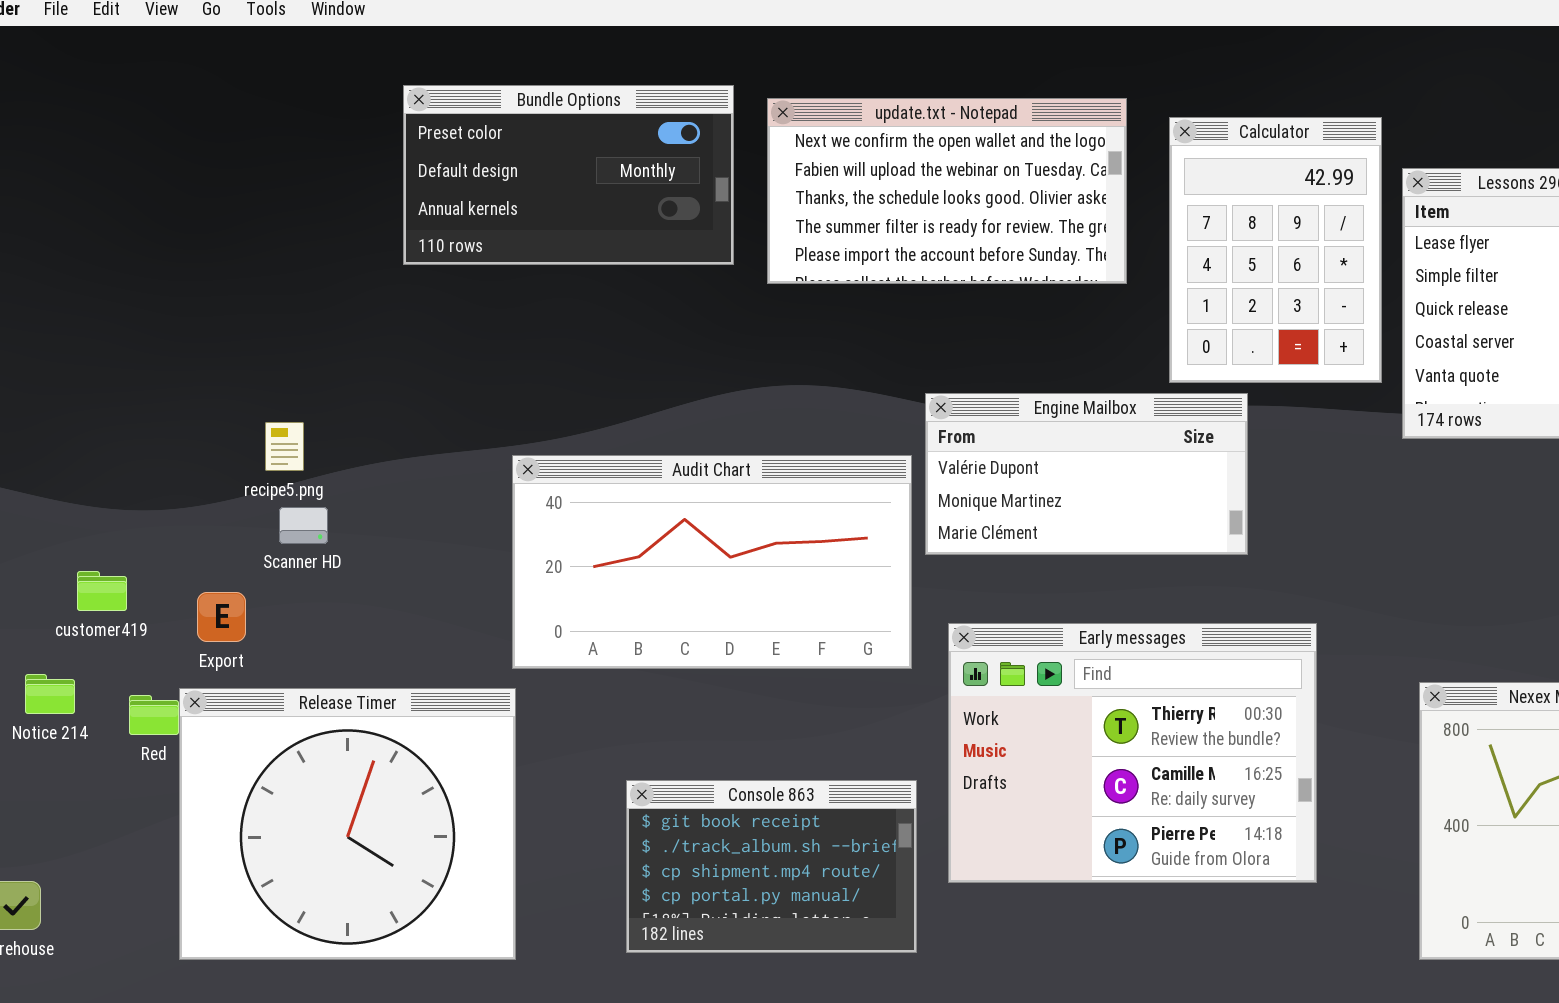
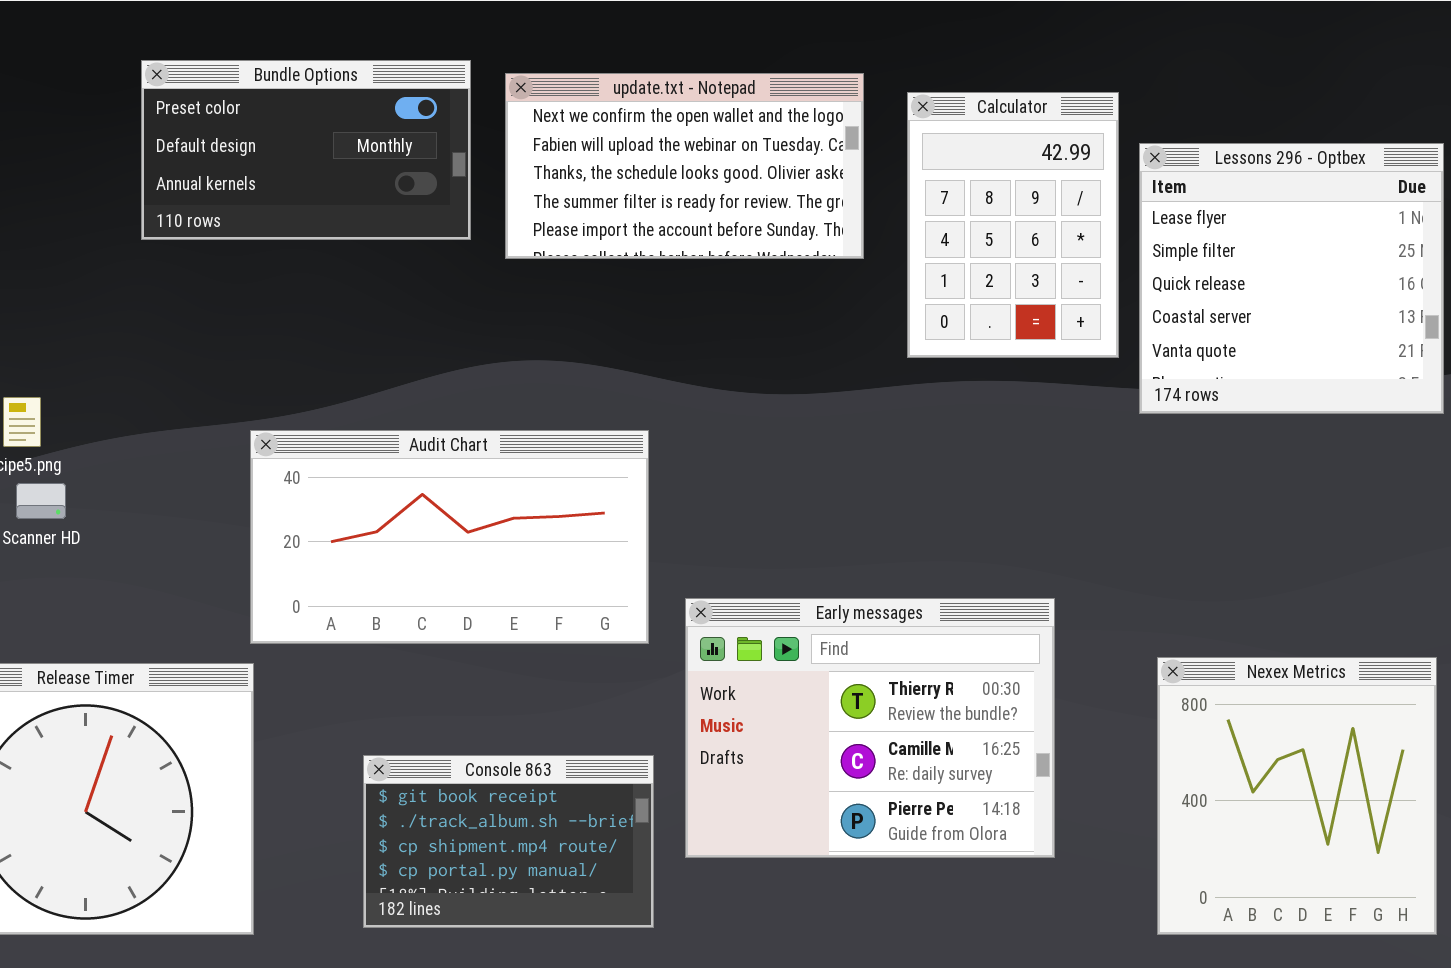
Engine Mailbox: [925,393,1248,555] -> none, closed

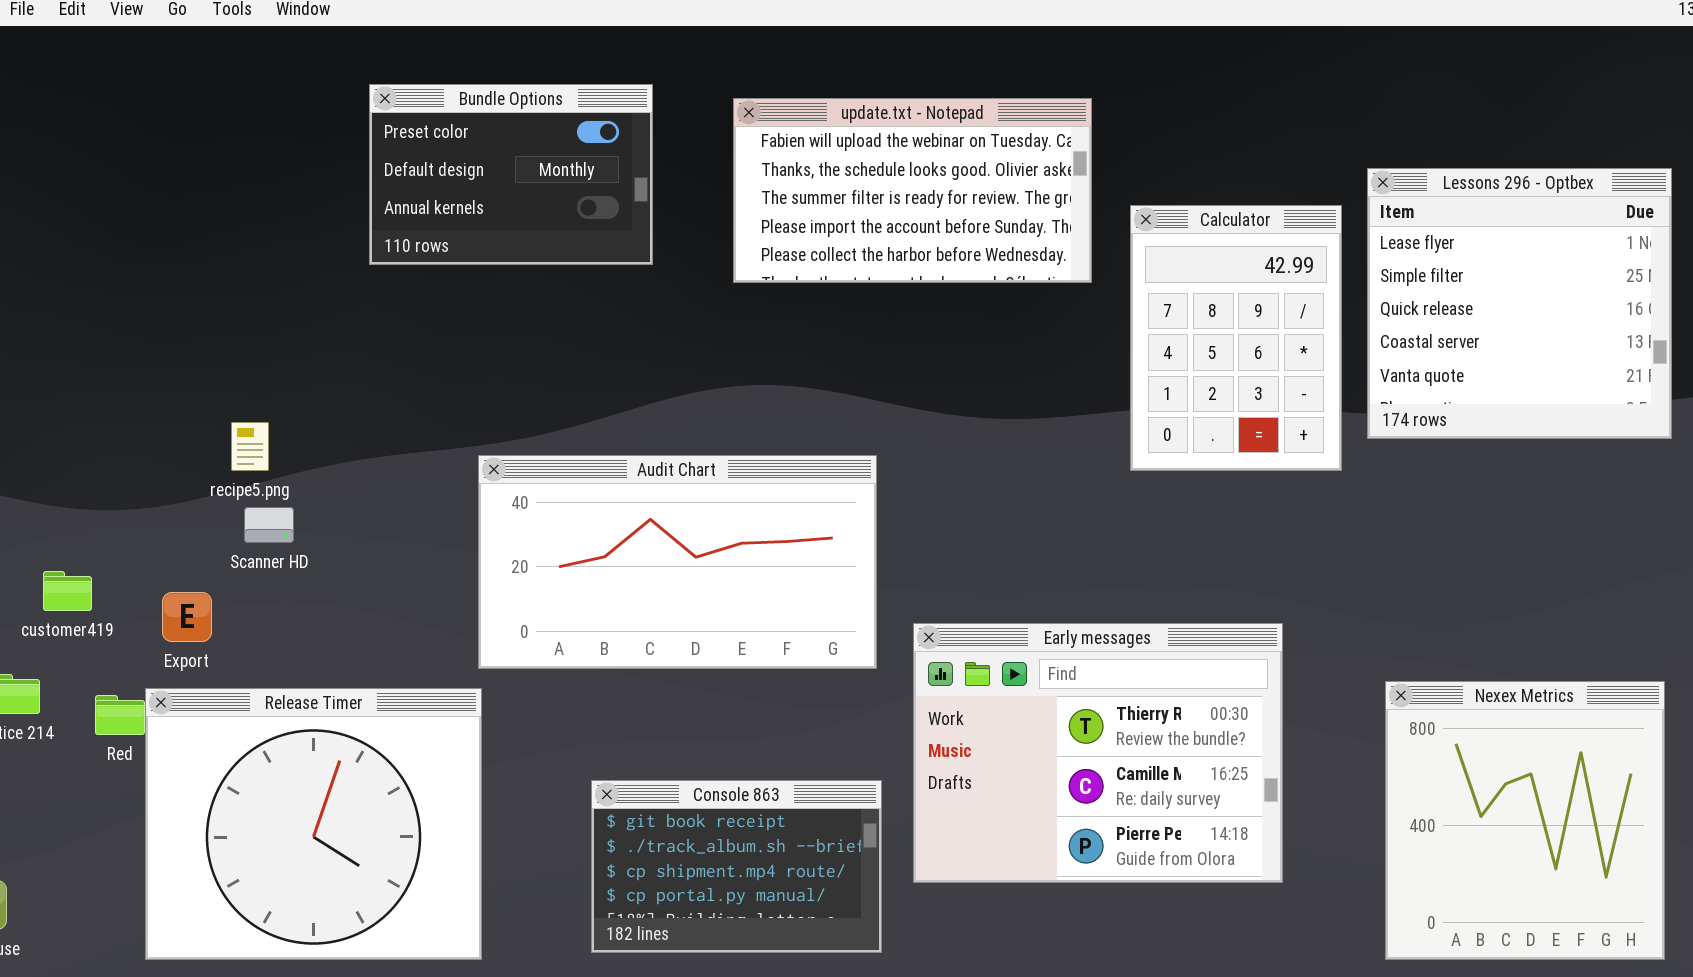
Bundle Options: [141,60,471,240] -> [369,84,653,265], resized
update.txt - Notepad: [505,73,864,259] -> [733,98,1092,283], scrolled down 1 row
Calculator: [907,92,1119,358] -> [1130,205,1342,471], moved

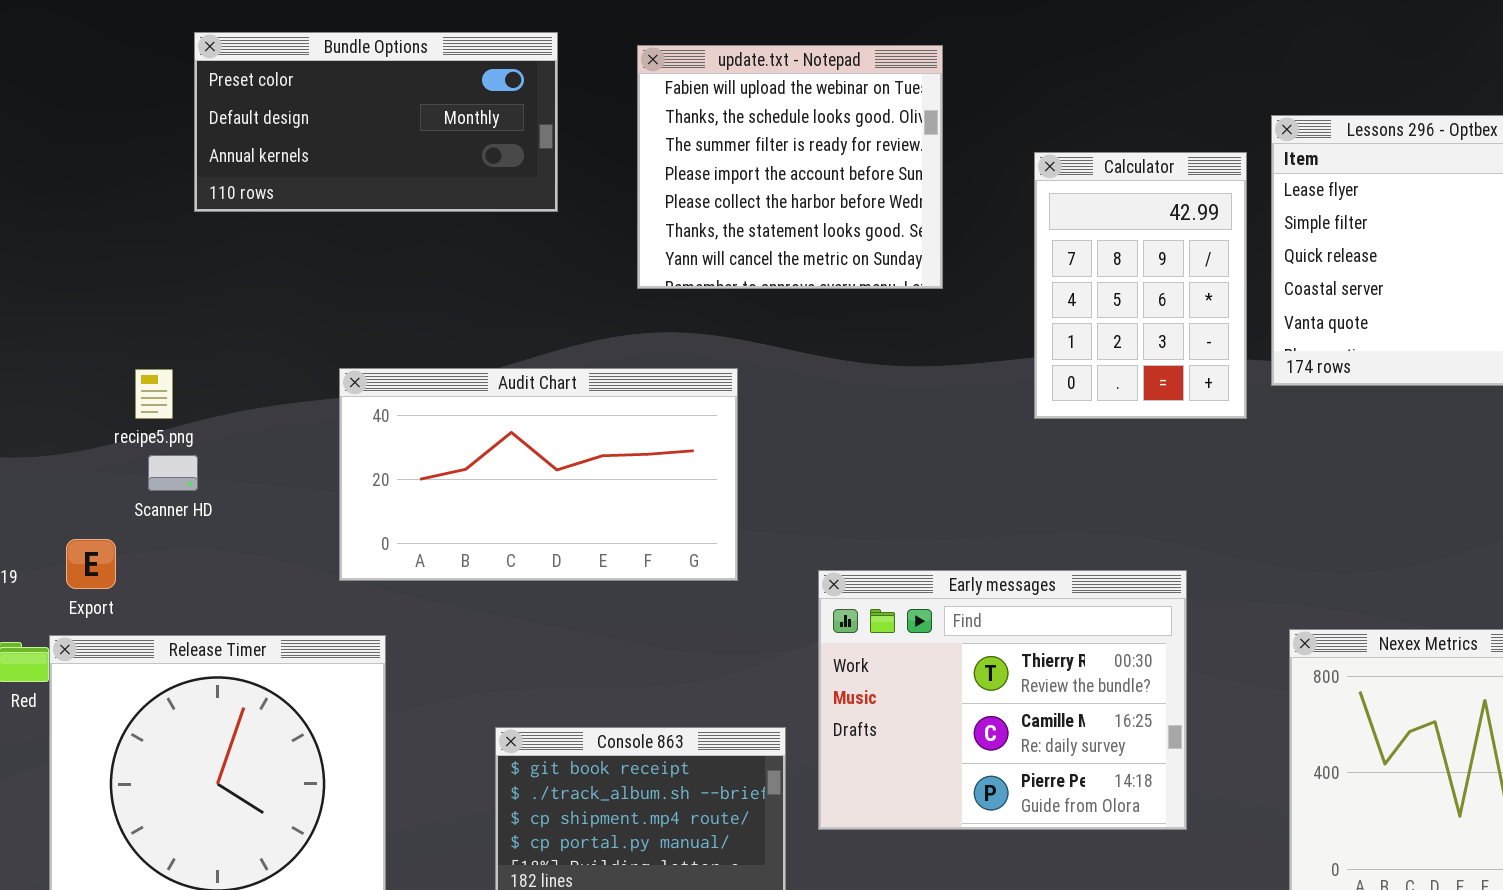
Bundle Options: [369,84,653,265] -> [194,32,558,212], resized
update.txt - Notepad: [733,98,1092,283] -> [637,45,943,289], resized
Audit Chart: [478,455,877,669] -> [339,368,738,581], moved

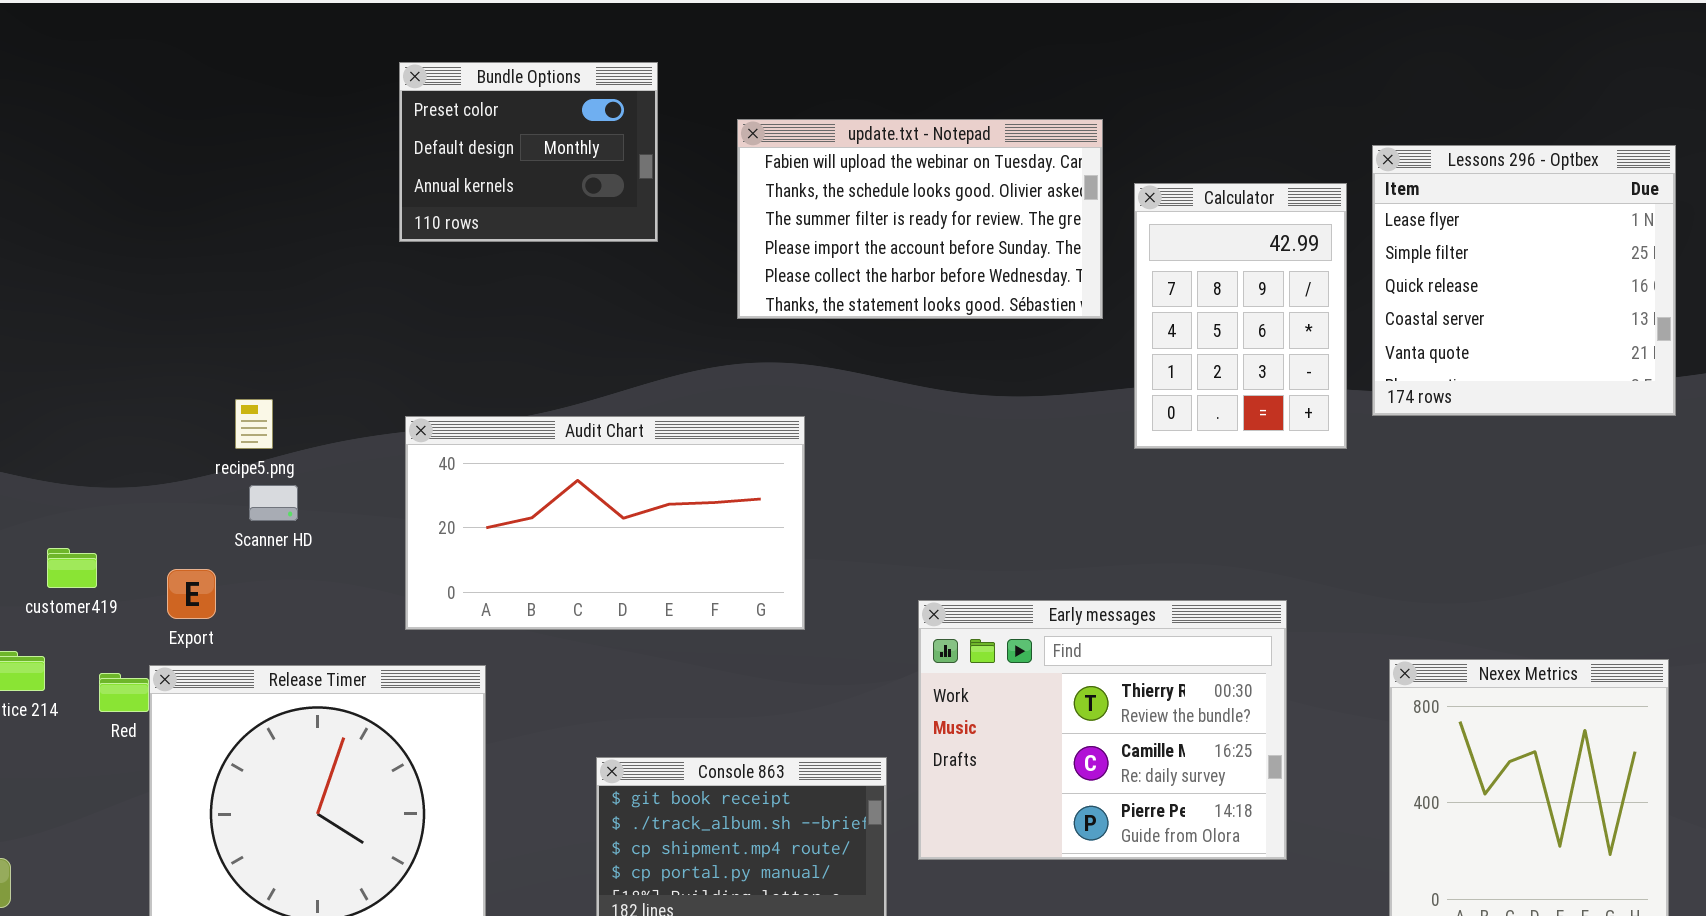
Bundle Options: [194,32,558,212] -> [399,62,658,242], resized
update.txt - Notepad: [637,45,943,289] -> [737,119,1103,319], resized
Audit Chart: [339,368,738,581] -> [405,416,805,630], moved

